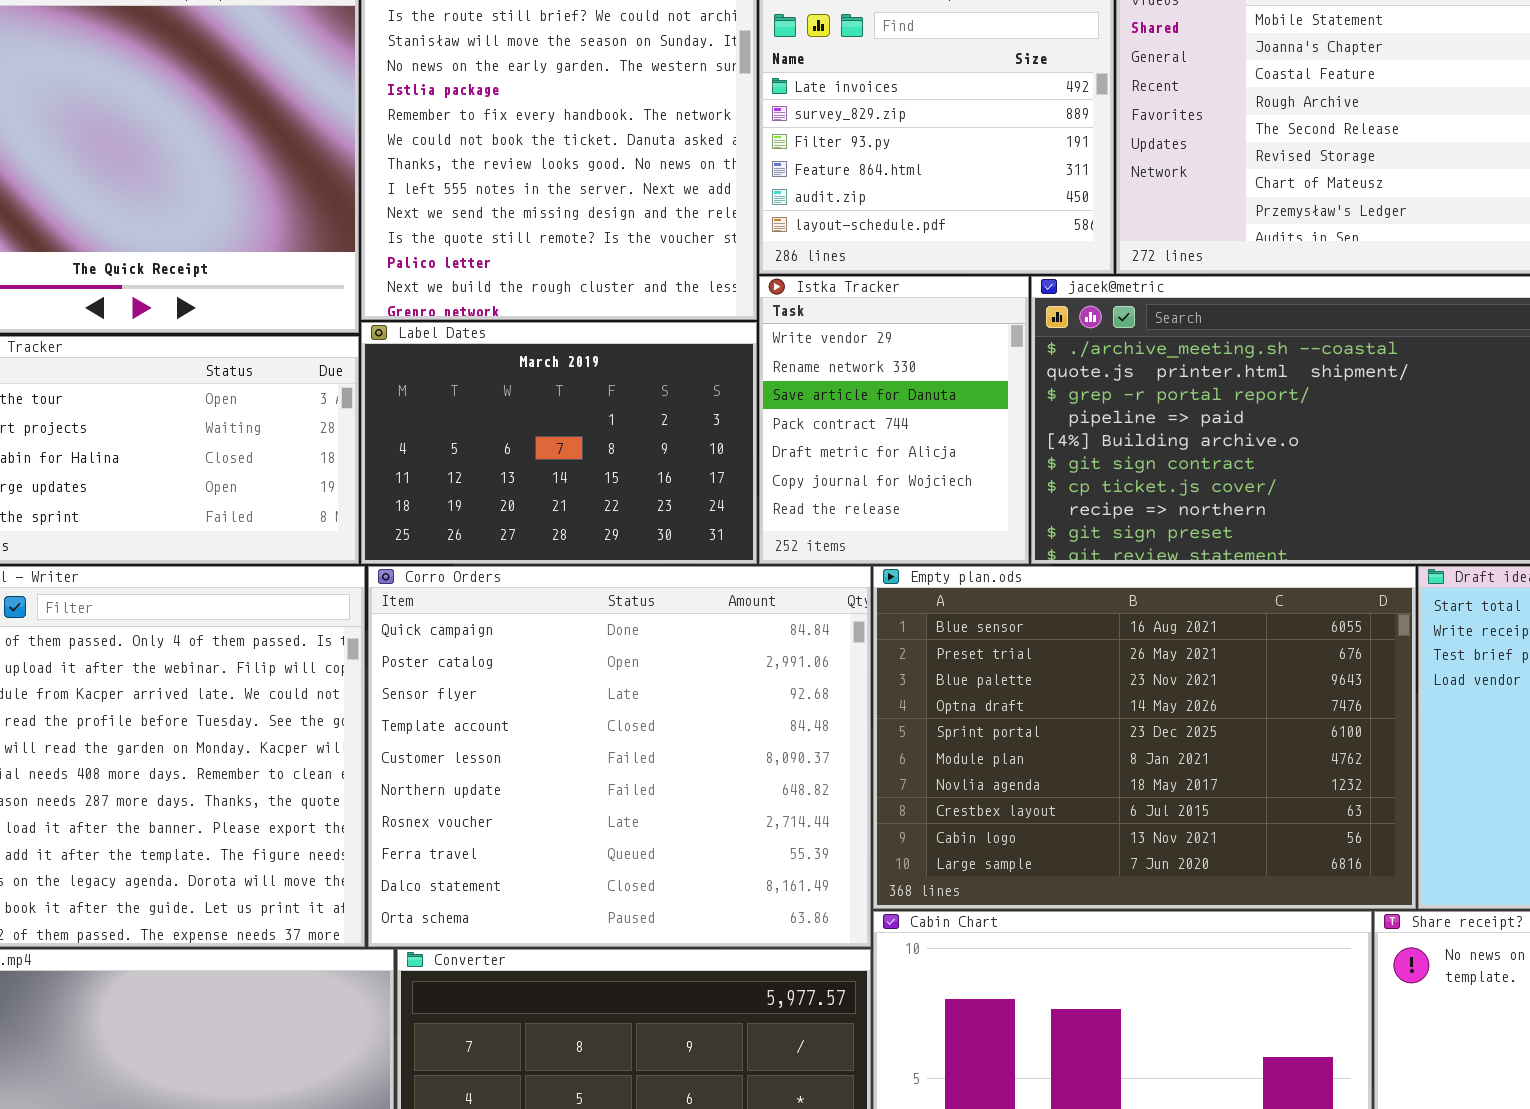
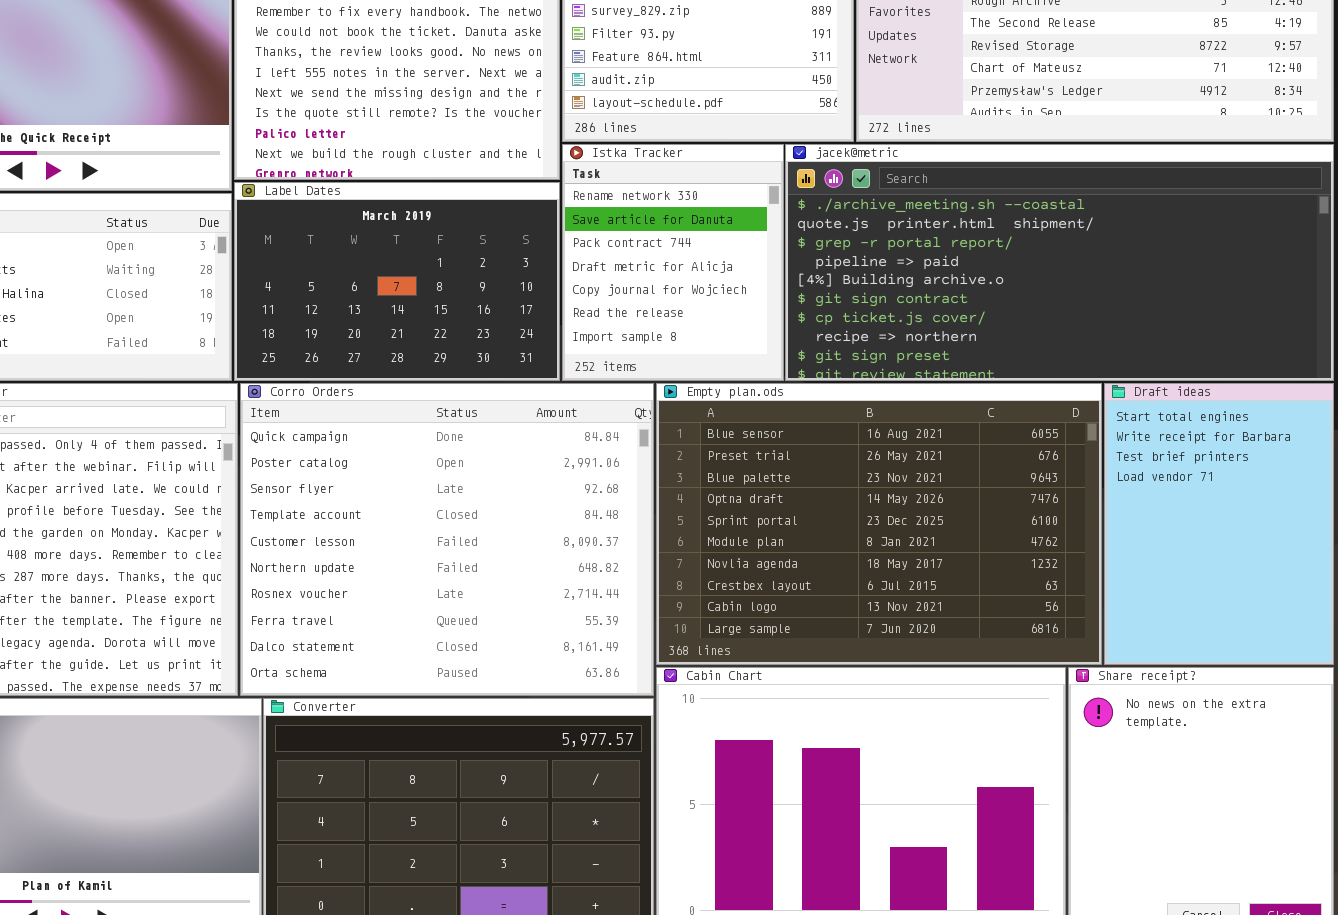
Istka Tracker: [759,276,1029,564] -> [562,144,784,381], scrolled down 1 row

